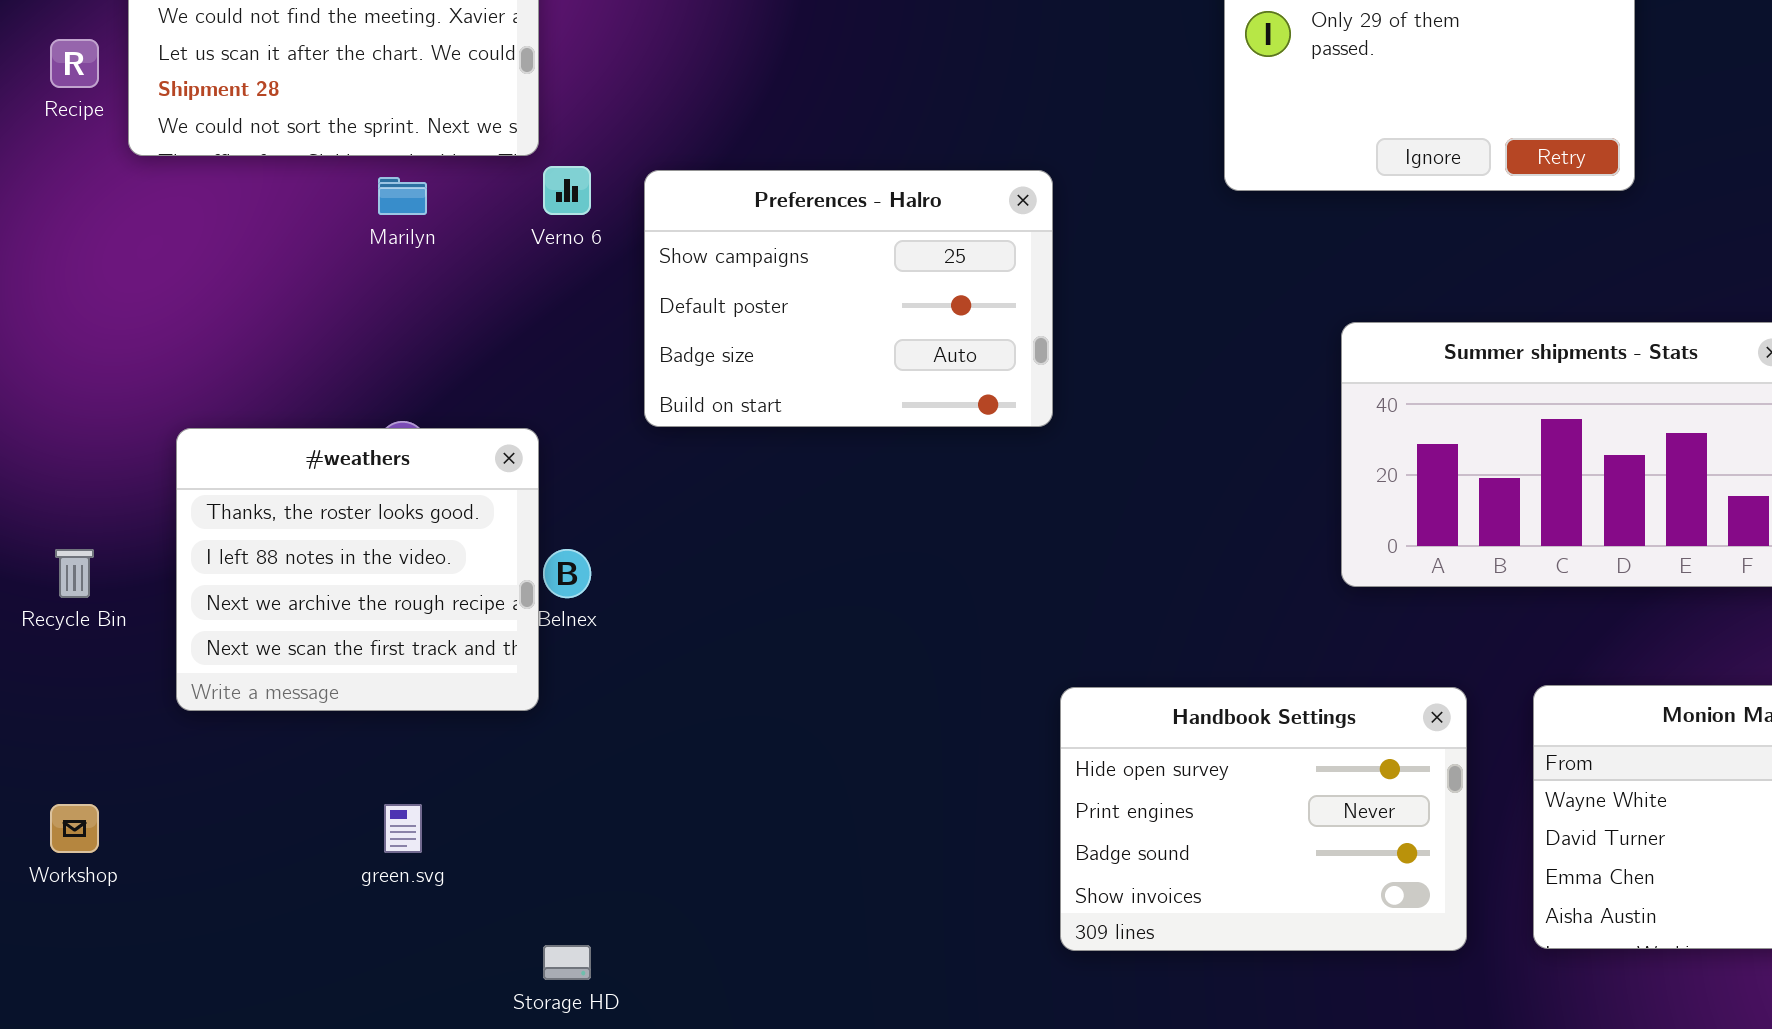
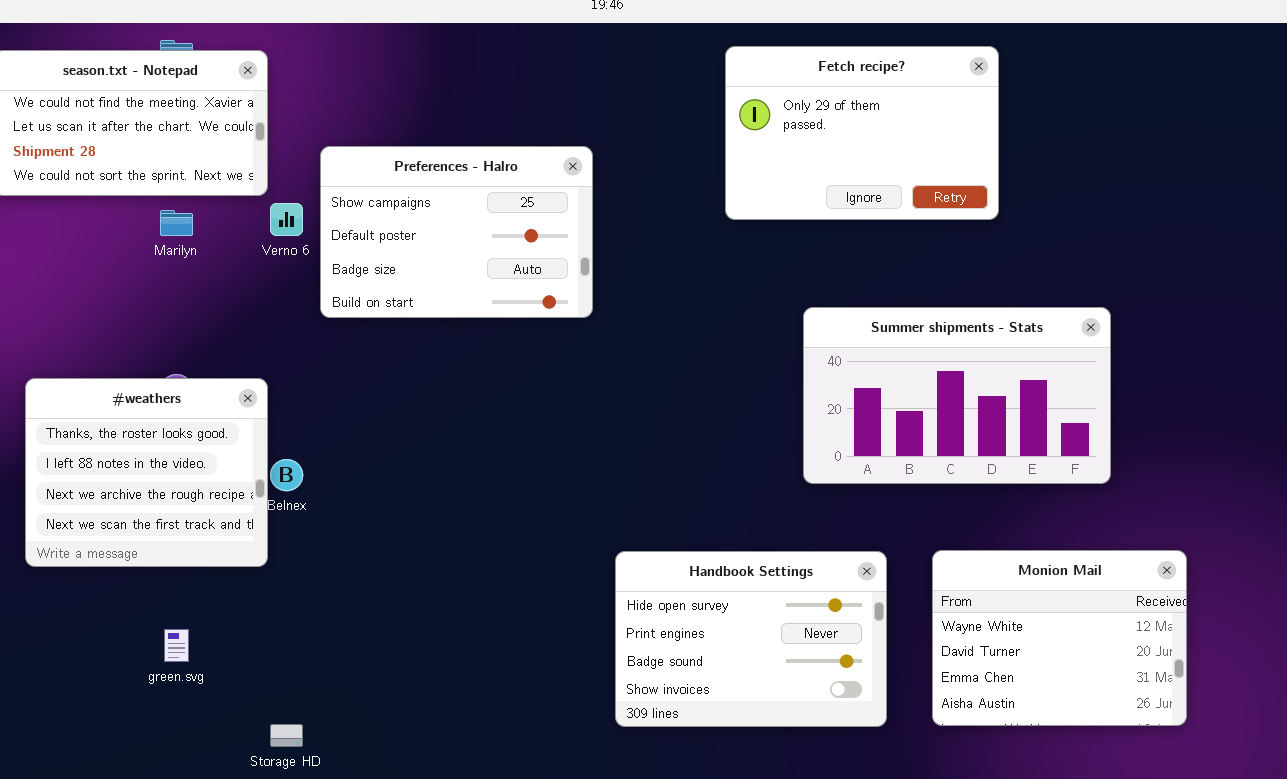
Preferences - Halro: [644,170,1053,427] -> [320,146,593,318], moved

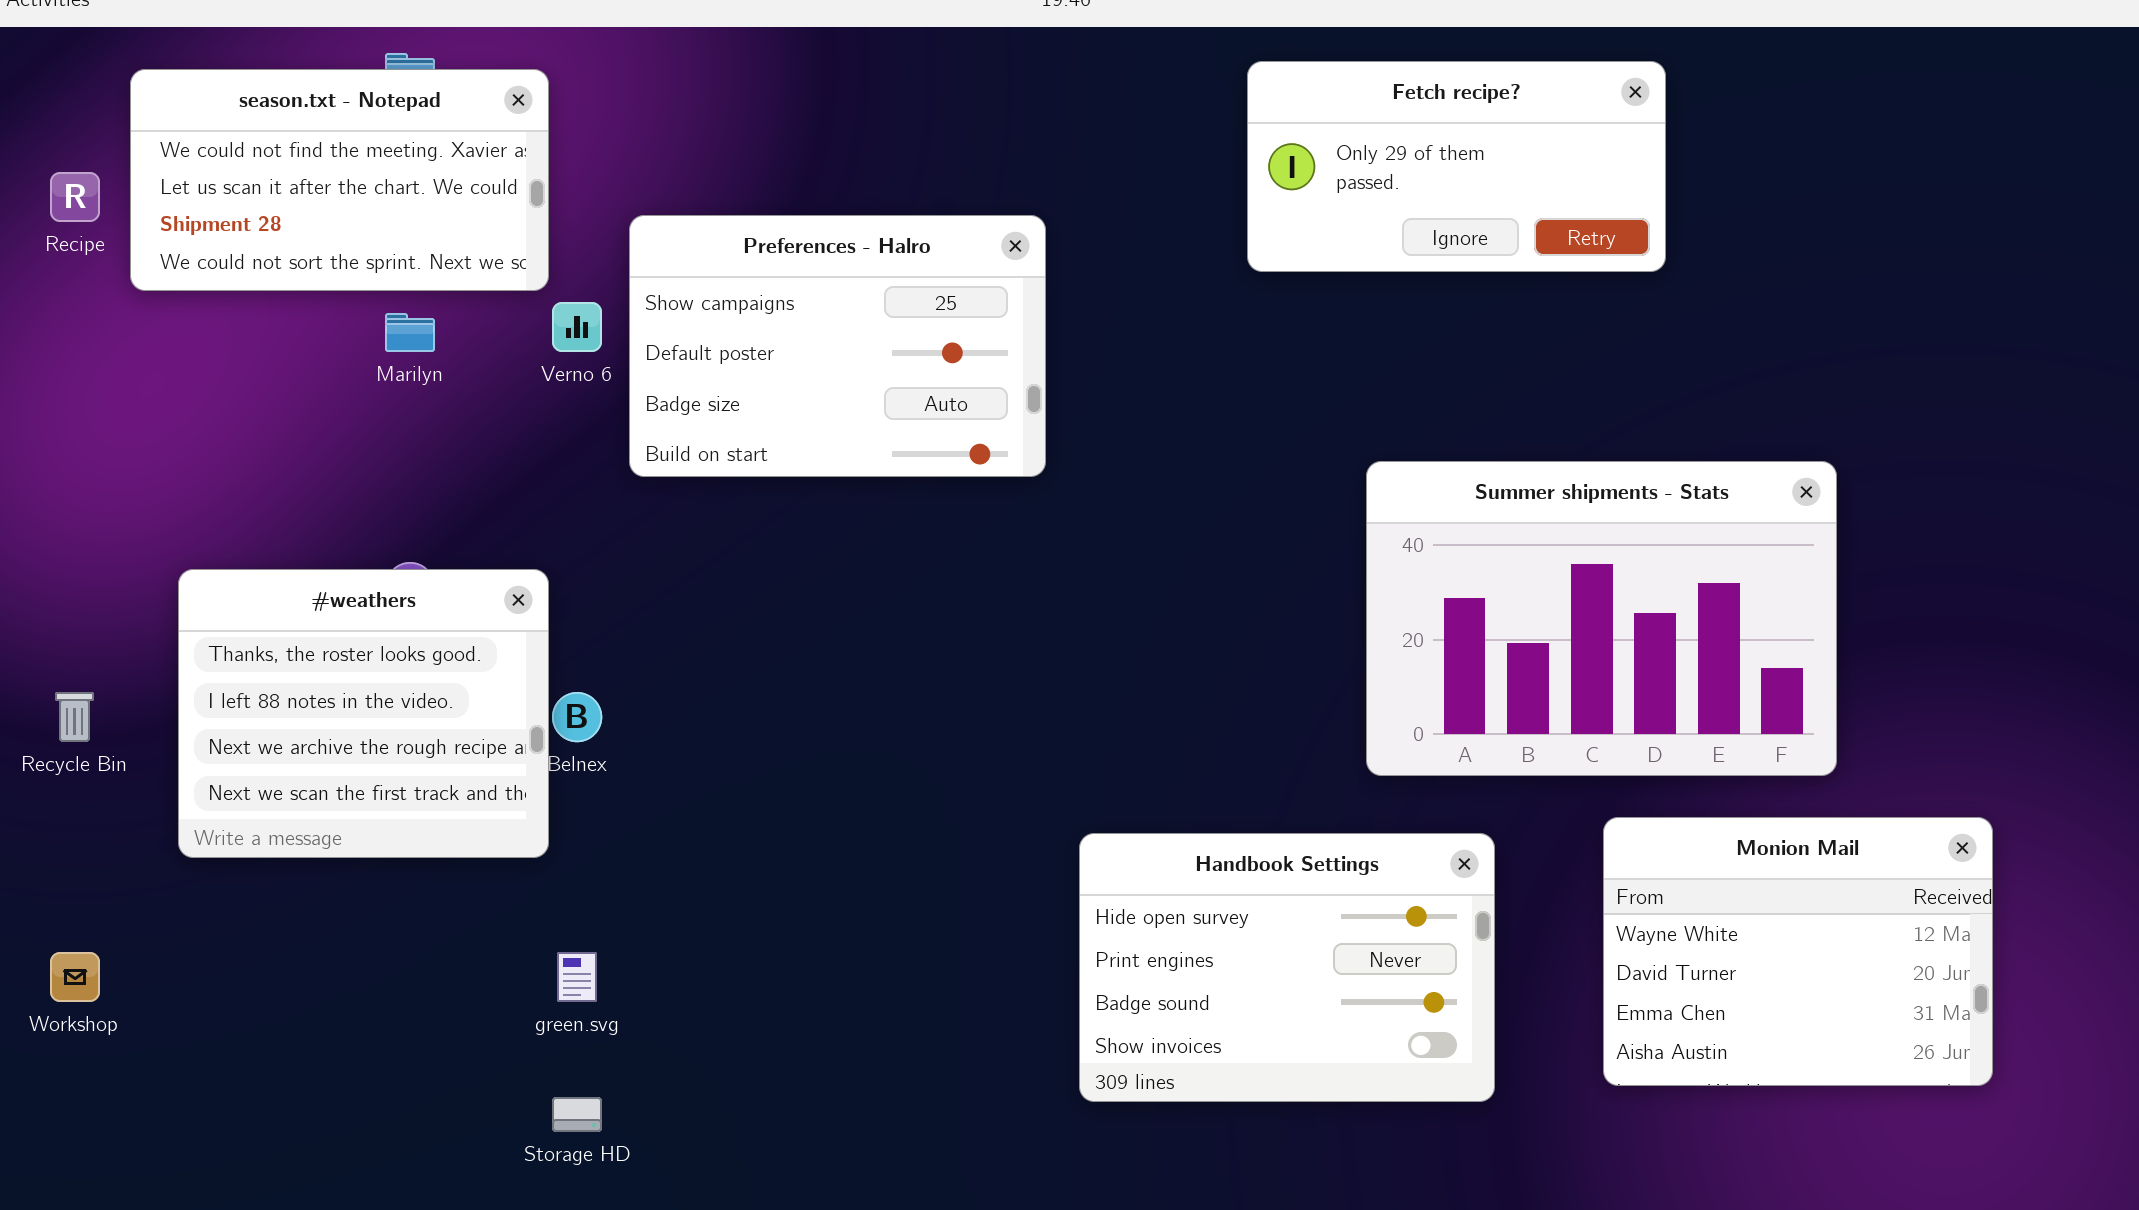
Fetch recipe?: [725,46,999,220] -> [1247,61,1666,272], resized
Summer shipments - Stats: [803,307,1111,484] -> [1366,461,1837,776], resized
Monion Mail: [932,550,1187,726] -> [1603,817,1993,1086], moved
green.svg: [164,629,189,662] -> [557,952,597,1002], moved

